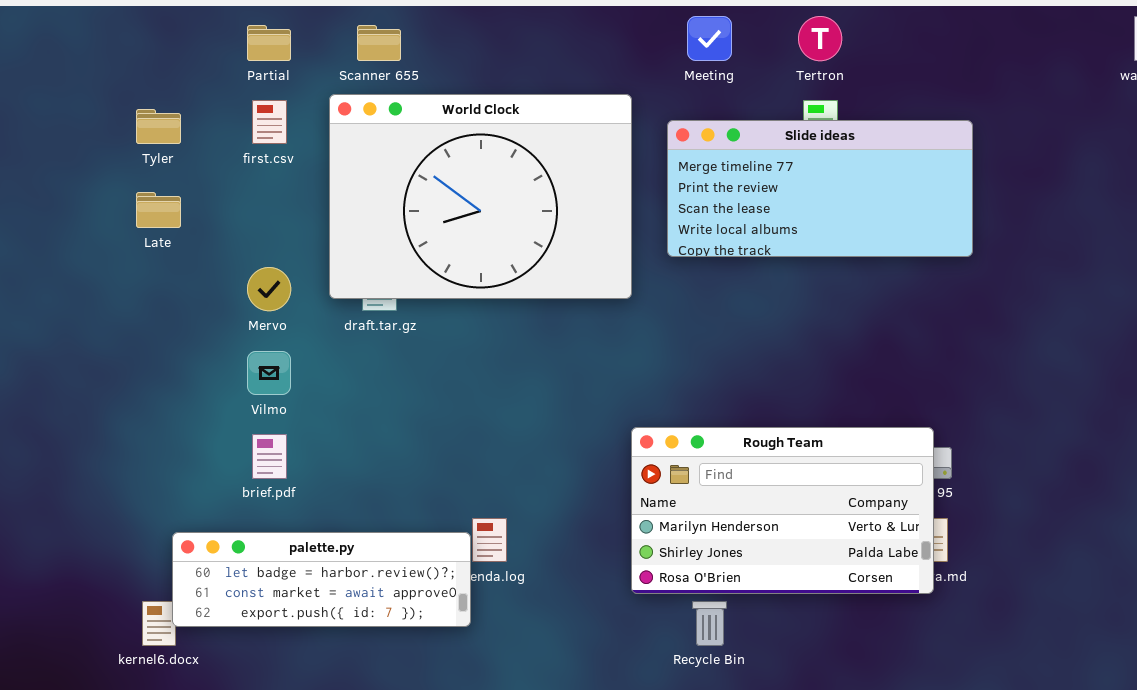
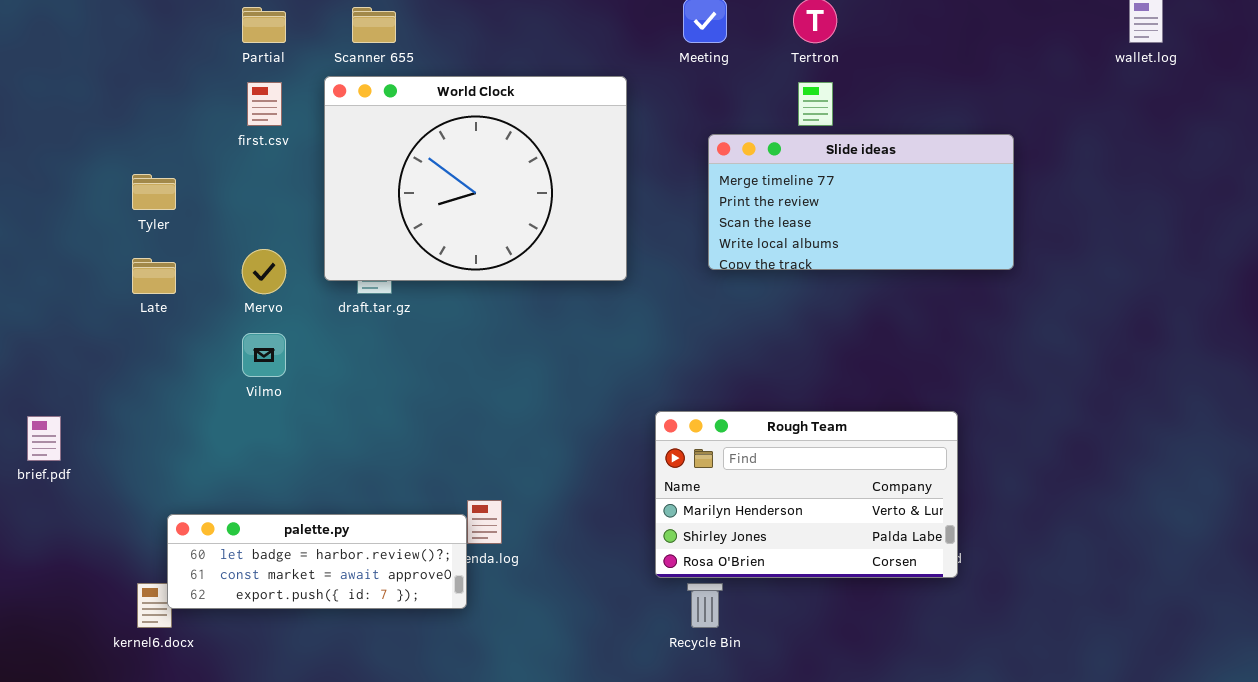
Tyler: [136,109,181,144] -> [132,174,176,210], moved
Slide ideas: [667,120,973,257] -> [708,134,1014,270], moved
Late: [136,192,181,228] -> [132,258,176,294], moved
Rough Team: [631,427,934,594] -> [655,411,958,578], moved
brief.pdf: [252,434,287,479] -> [27,416,61,461], moved

